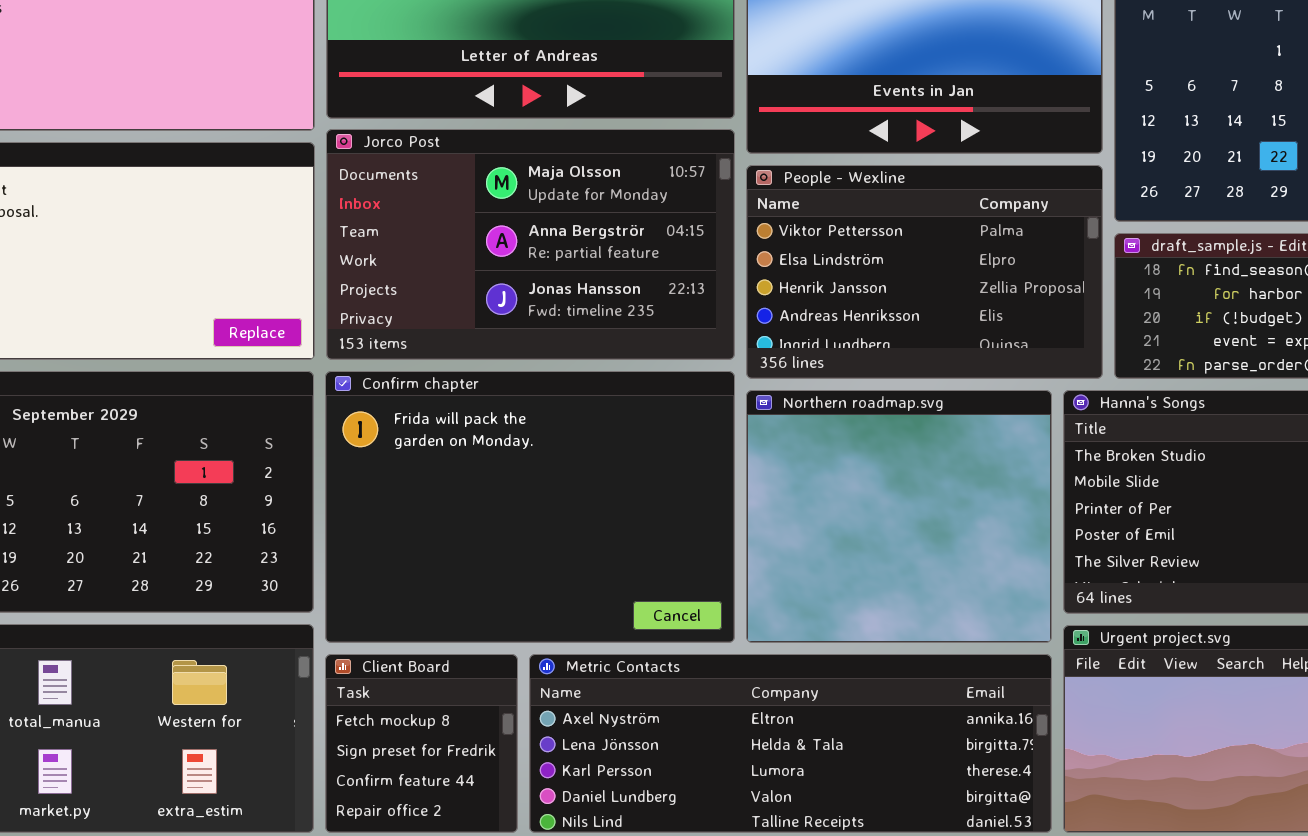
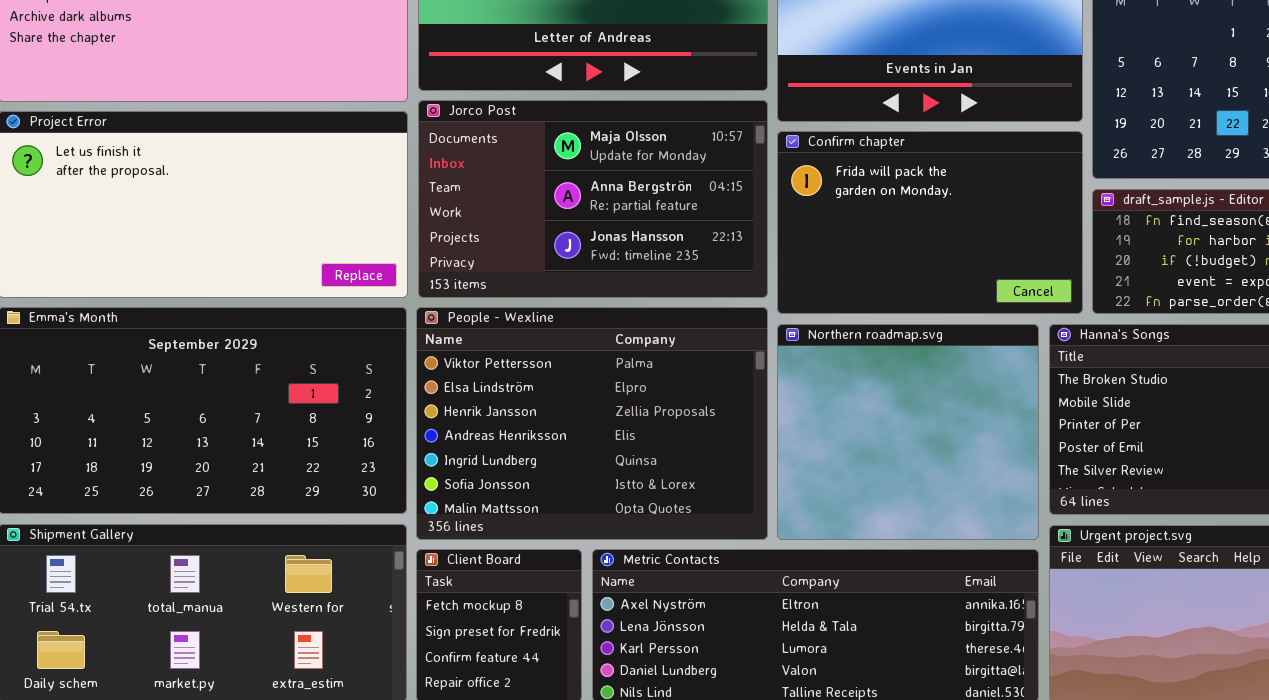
People - Wexline: [746,165,1103,379] -> [416,307,768,540], moved, resized
Confirm chapter: [325,371,735,643] -> [777,131,1083,314], moved, resized

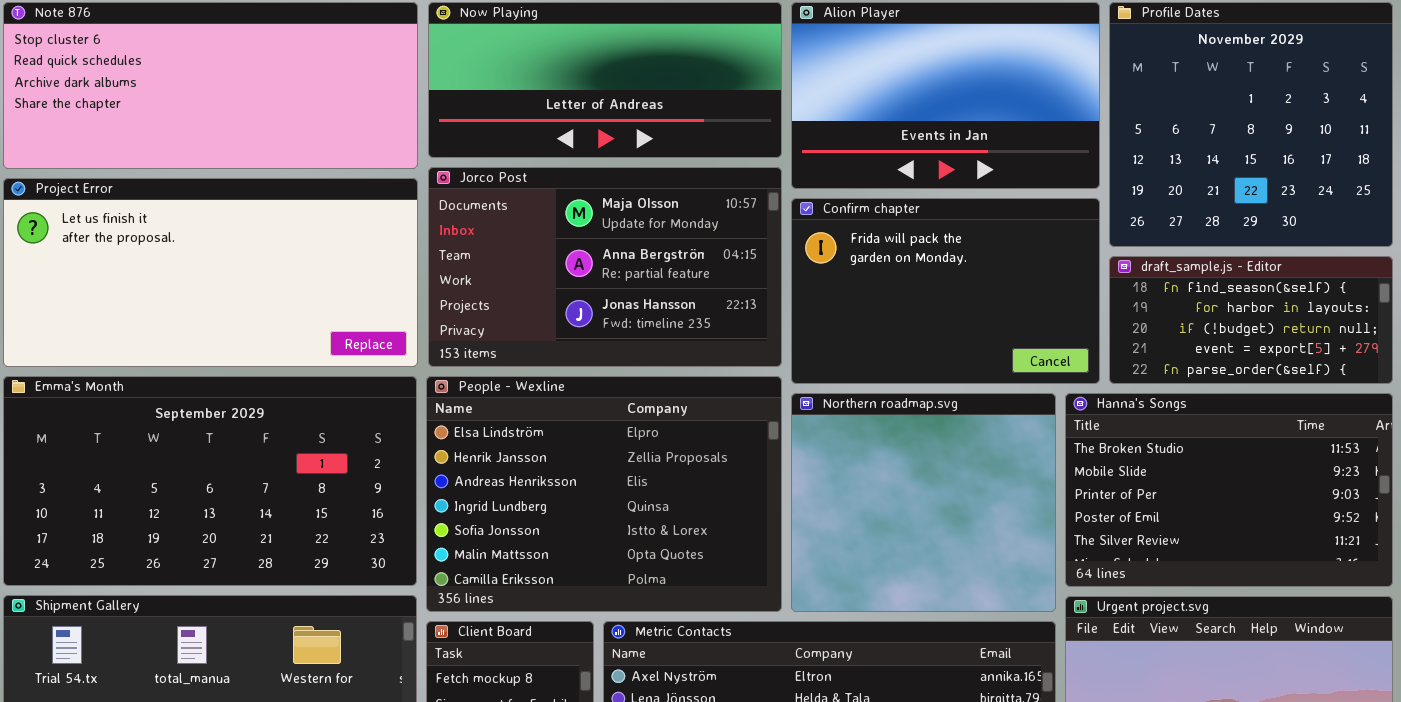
People - Wexline: [416,307,768,540] -> [426,376,782,612], scrolled down 1 row

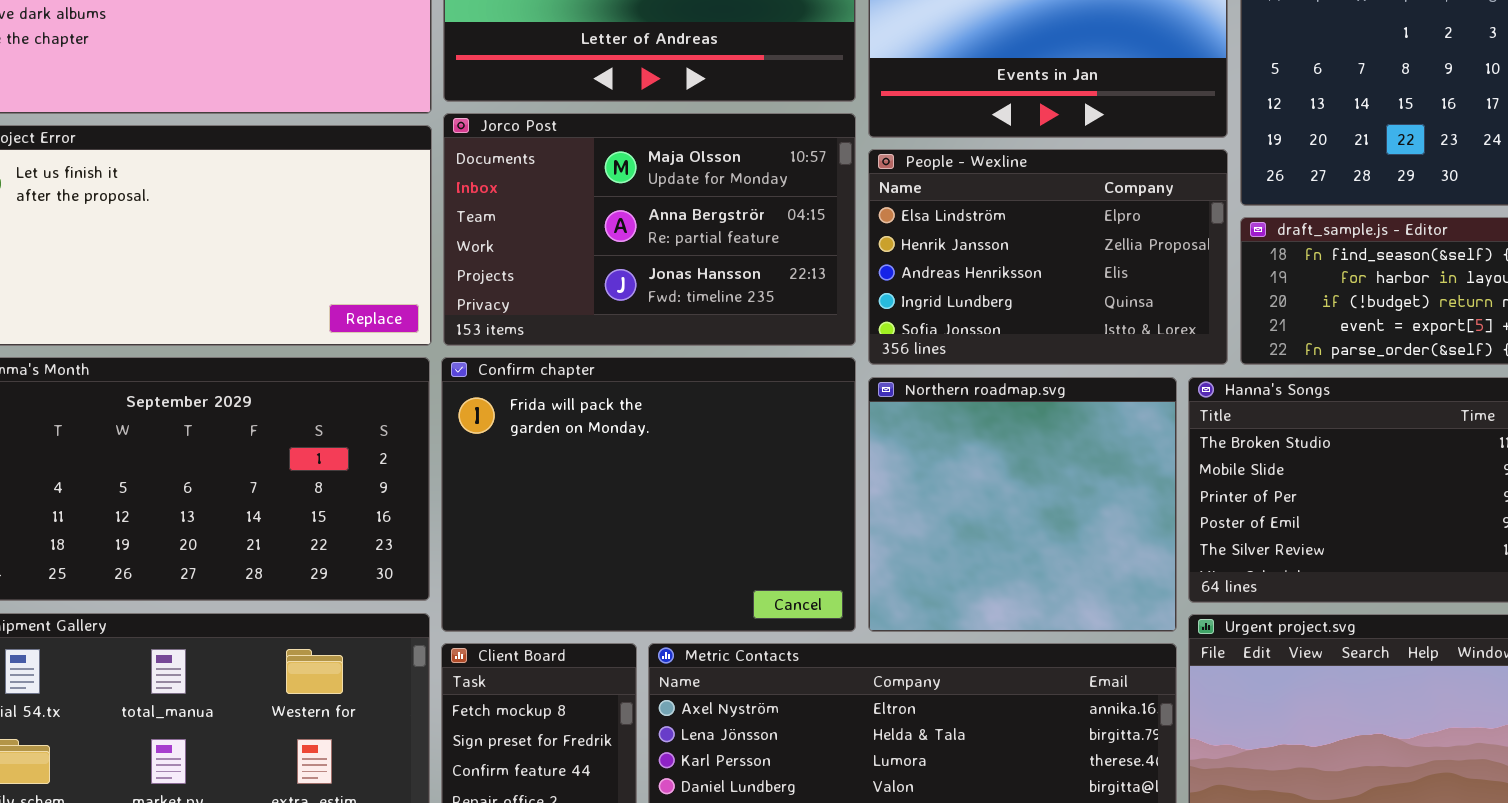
Confirm chapter: [791,198,1100,384] -> [441,357,856,632], moved, resized
People - Wexline: [426,376,782,612] -> [868,149,1228,365], moved, resized

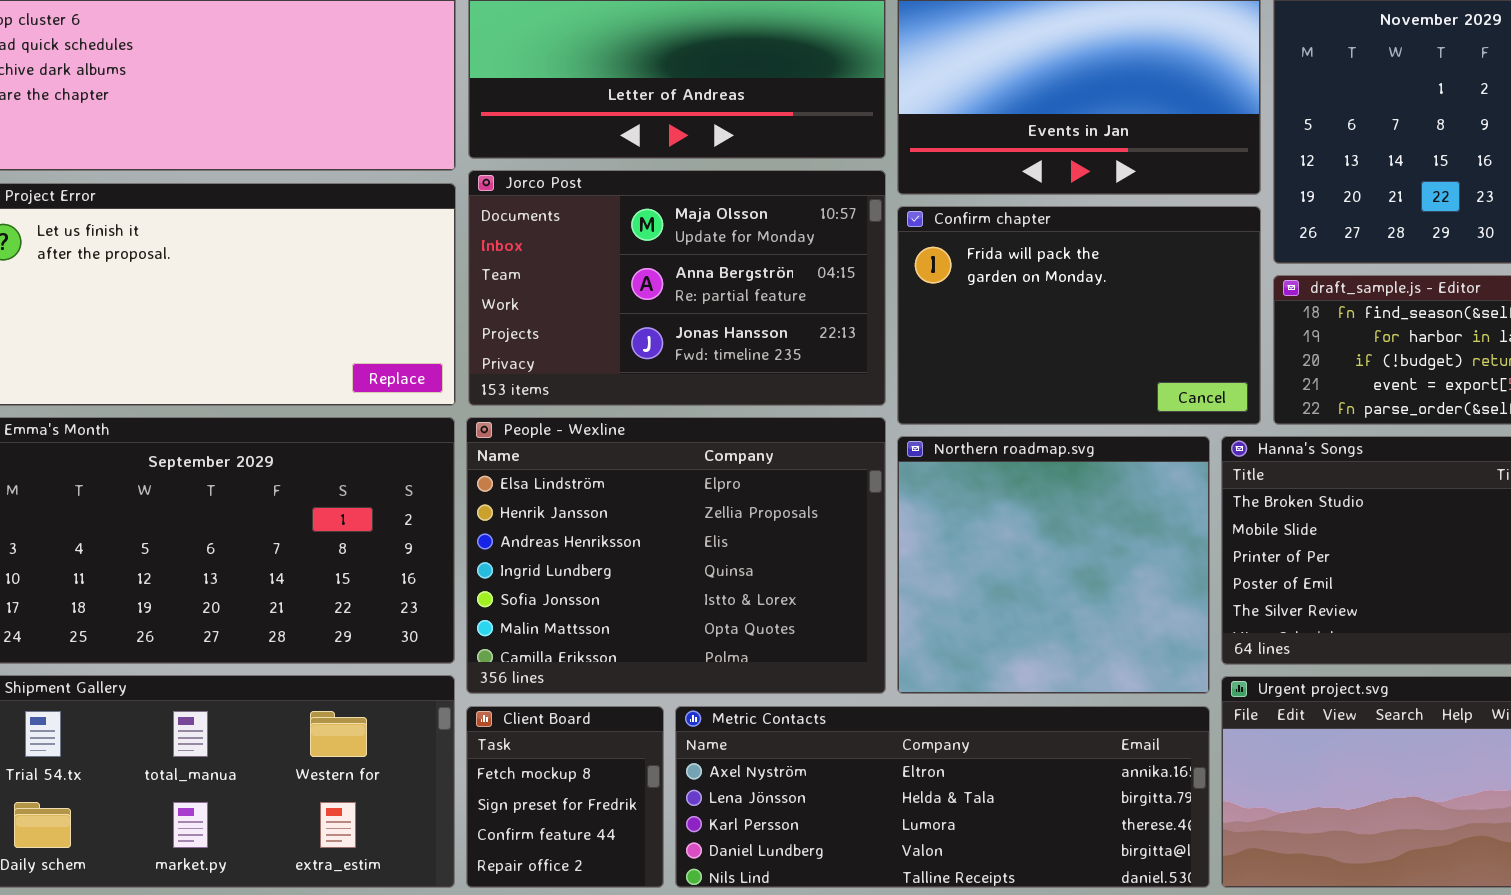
People - Wexline: [868,149,1228,365] -> [466,417,886,694], moved, resized
Confirm chapter: [441,357,856,632] -> [897,206,1261,425], moved, resized

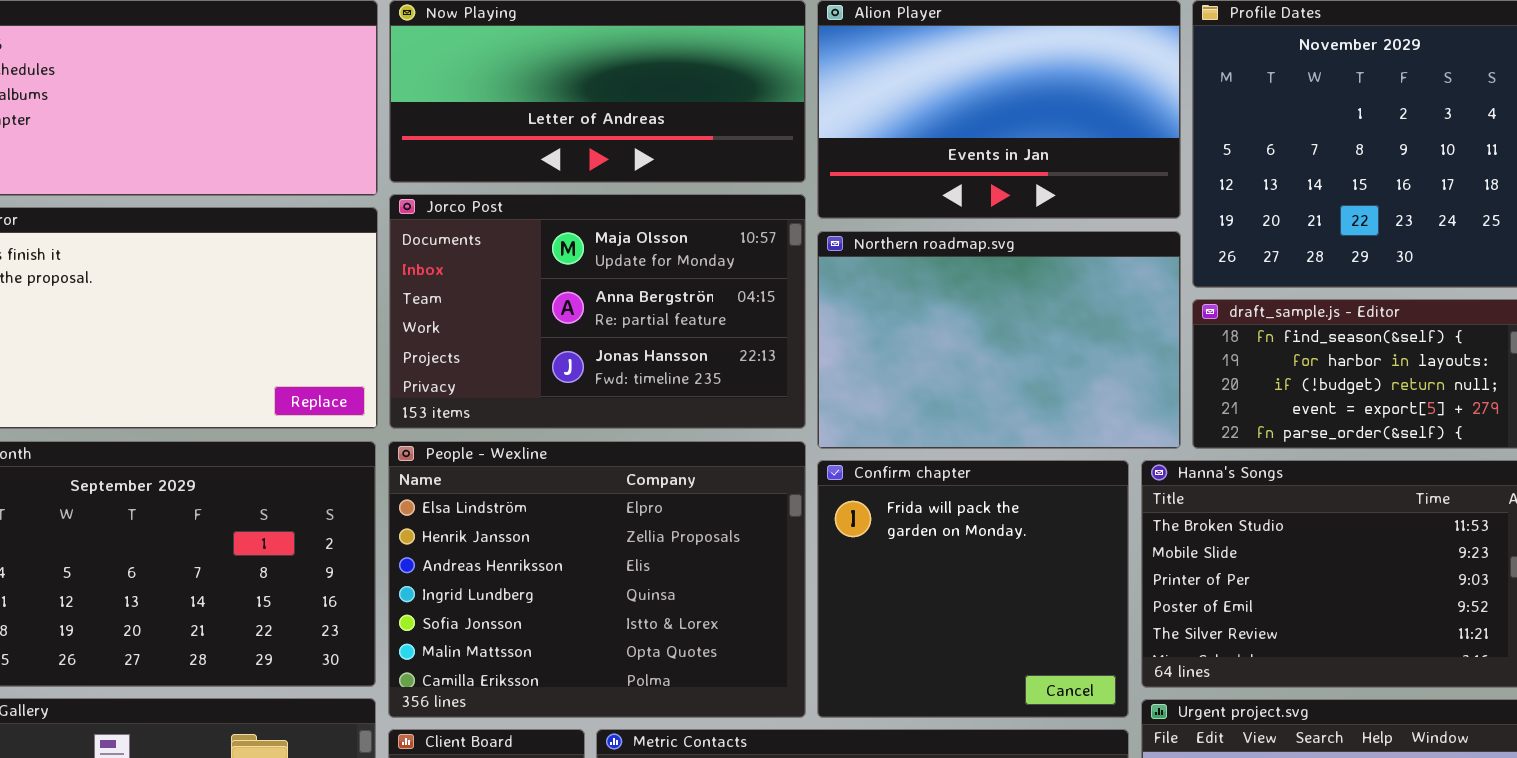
Confirm chapter: [897,206,1261,425] -> [817,460,1129,718], moved, resized
Northern roadmap.svg: [897,436,1210,694] -> [817,231,1181,449], moved, resized

